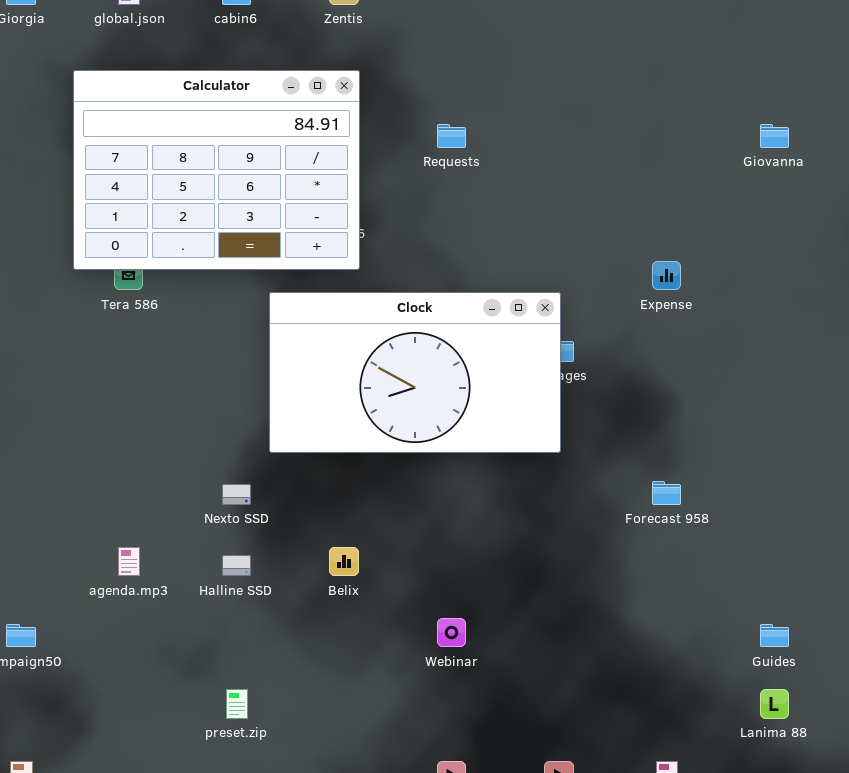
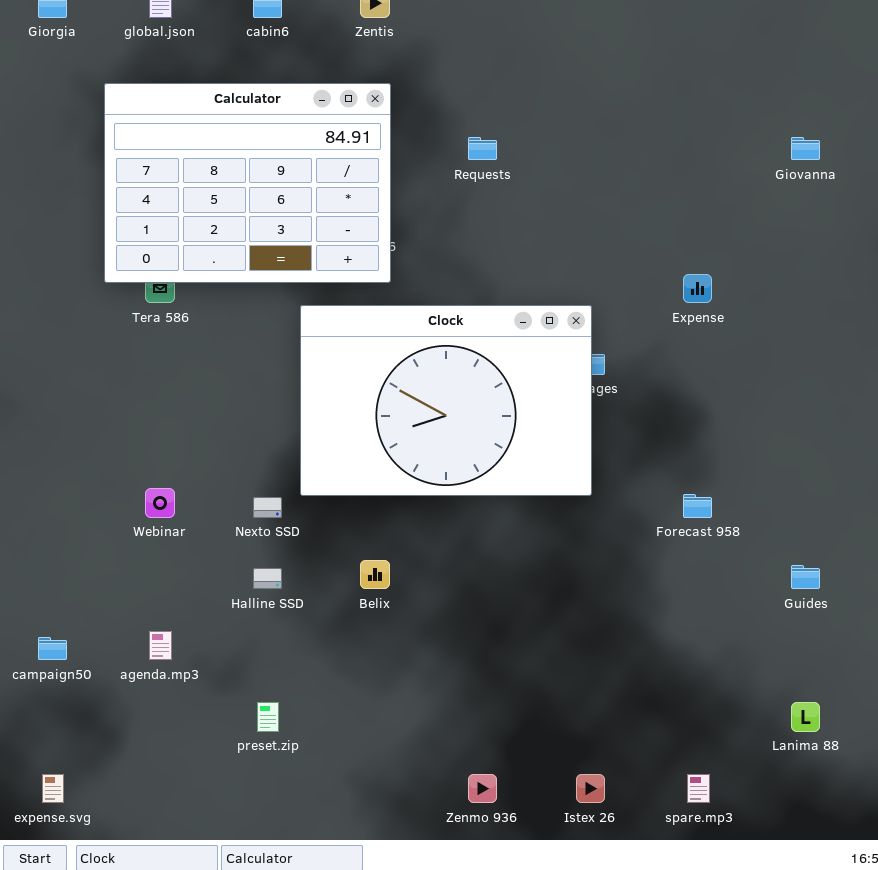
Clock: [269,292,561,453] -> [300,305,592,496], resized
agenda.mp3: [118,547,140,576] -> [149,631,172,660], moved
Webinar: [437,618,466,647] -> [145,488,175,518], moved
Guides: [760,624,789,647] -> [791,565,820,589], moved

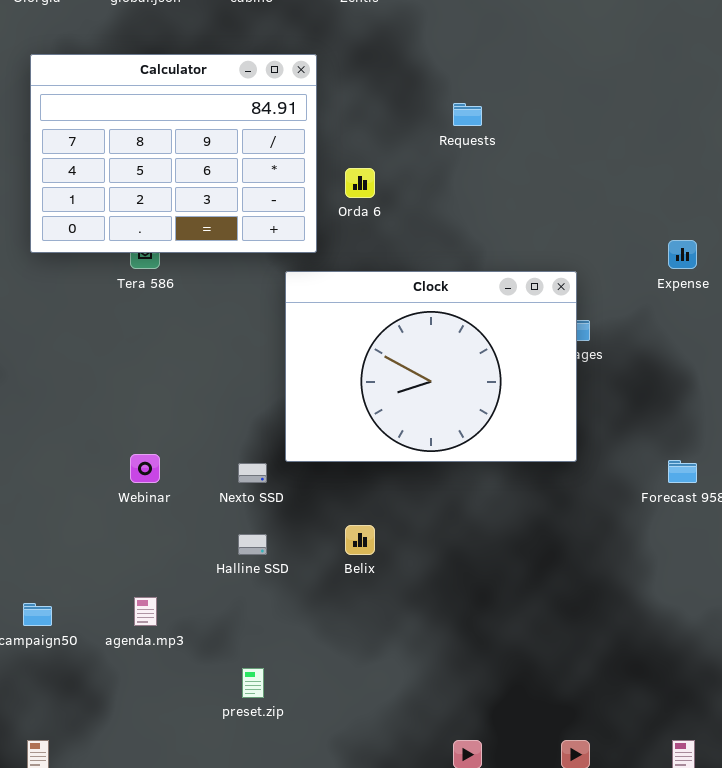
Calculator: [104,83,391,283] -> [30,54,317,253], moved

